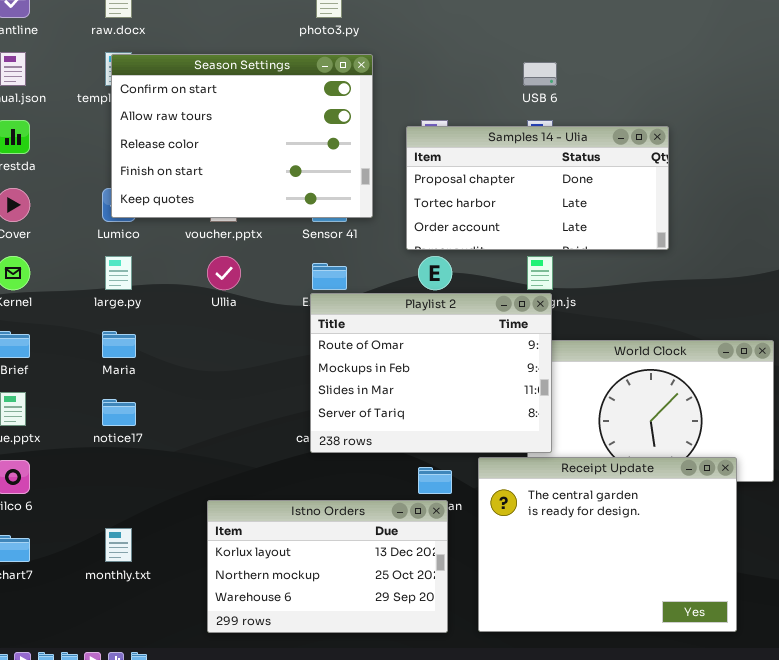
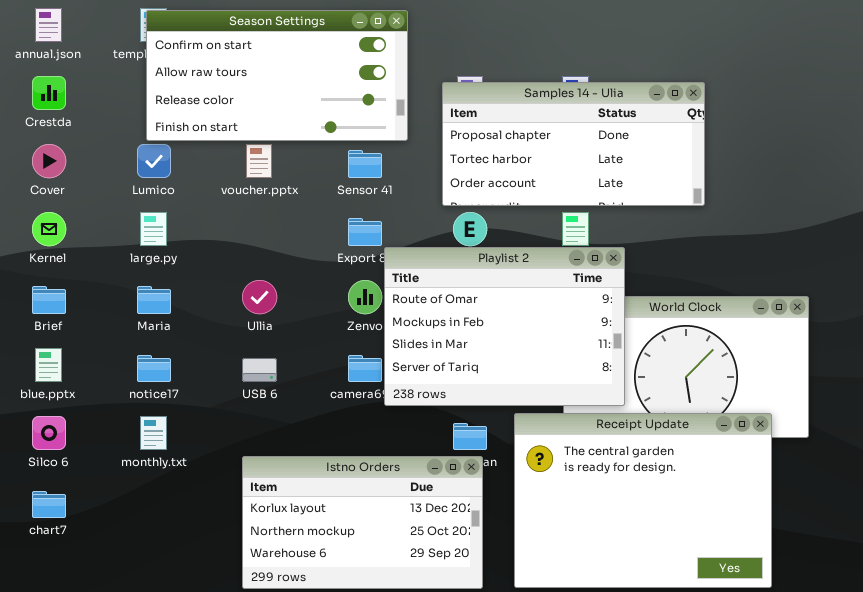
Season Settings: [111,54,373,218] -> [146,10,408,141], resized
USB 6: [523,62,557,86] -> [242,358,277,382], moved
Ullia: [207,256,241,290] -> [242,280,277,314], moved
Playlist 2: [310,293,552,453] -> [384,247,625,406], moved
monthly.txt: [105,528,132,562] -> [140,416,167,450], moved

